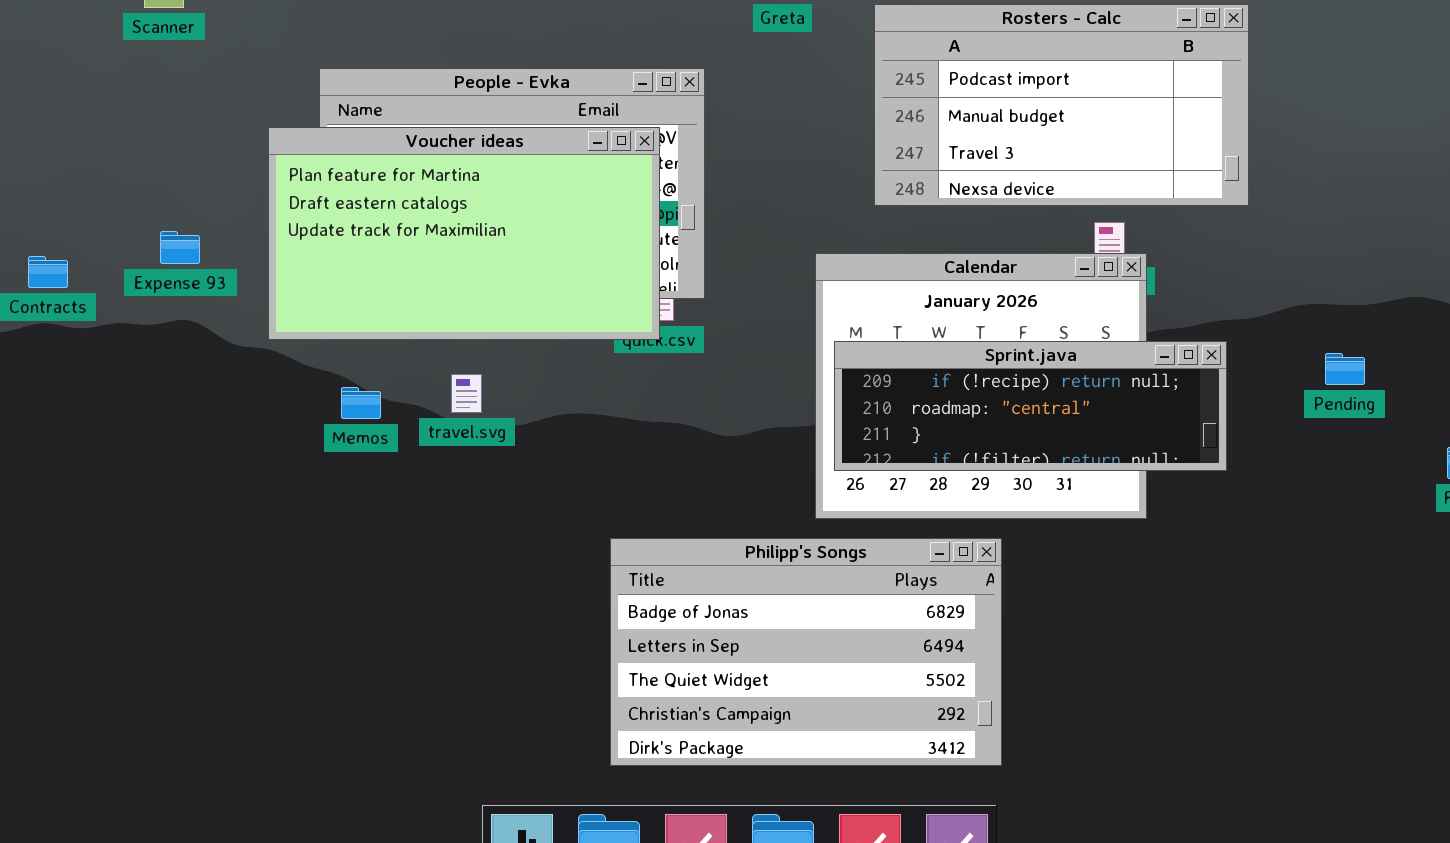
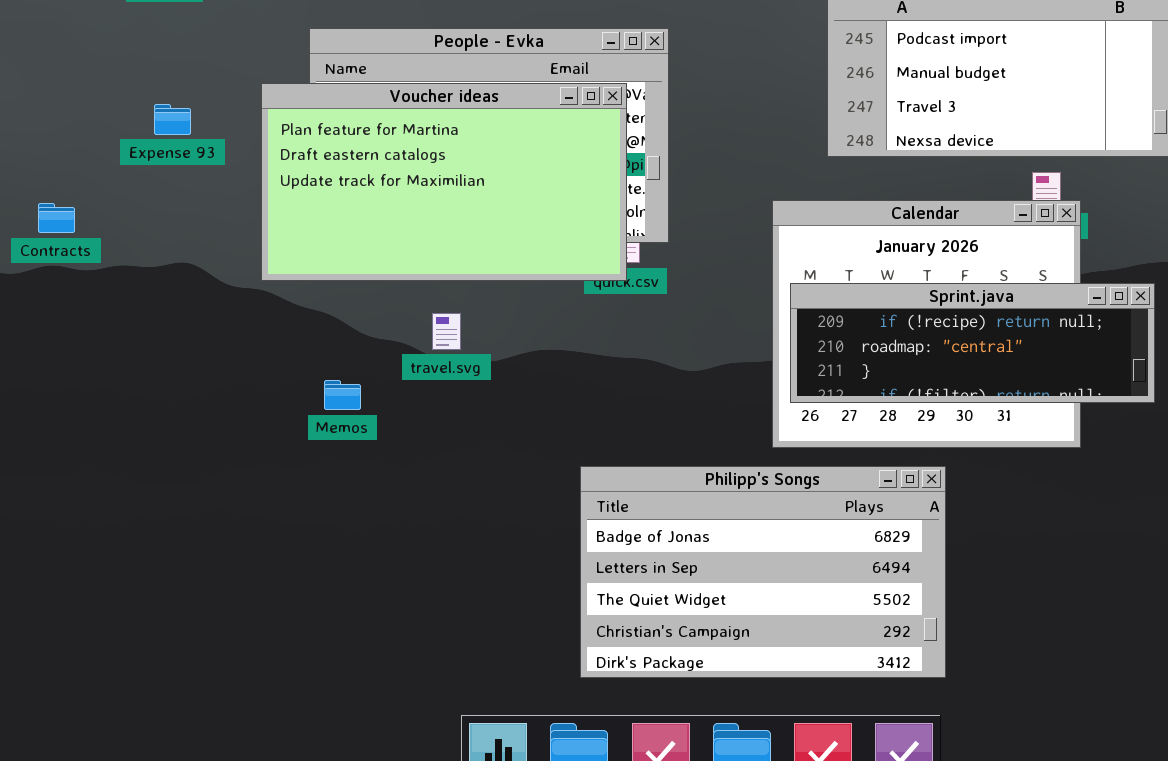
Expense 93: [160,231,200,264] -> [154,104,191,135], moved
Memos: [341,387,381,419] -> [324,380,361,410], moved

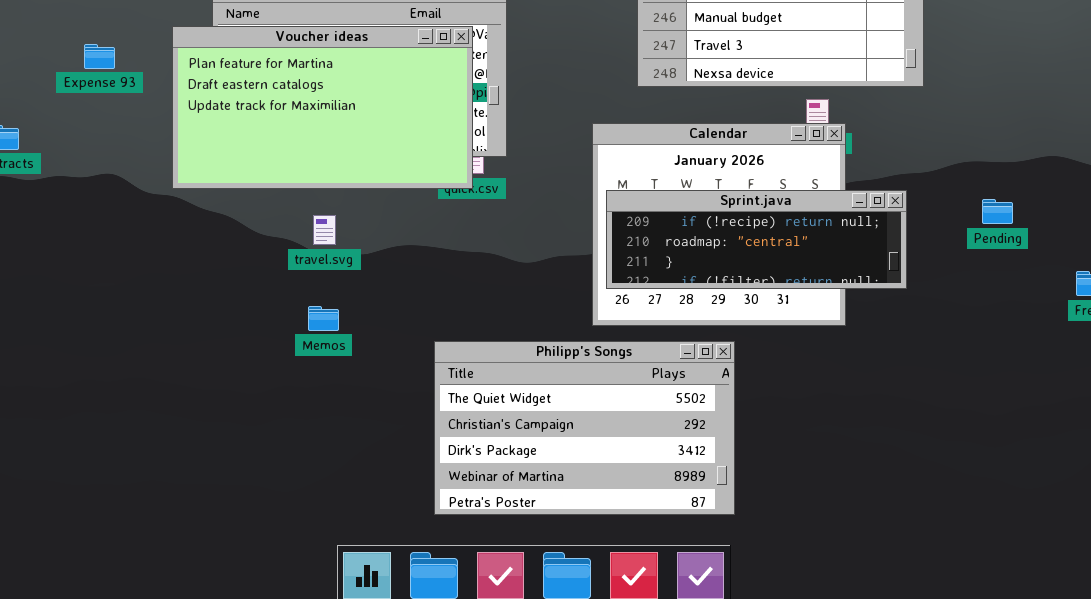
Memos: [324,380,361,410] -> [308,306,339,331], moved
Philipp's Songs: [580,466,946,678] -> [434,341,735,515], scrolled down 2 rows

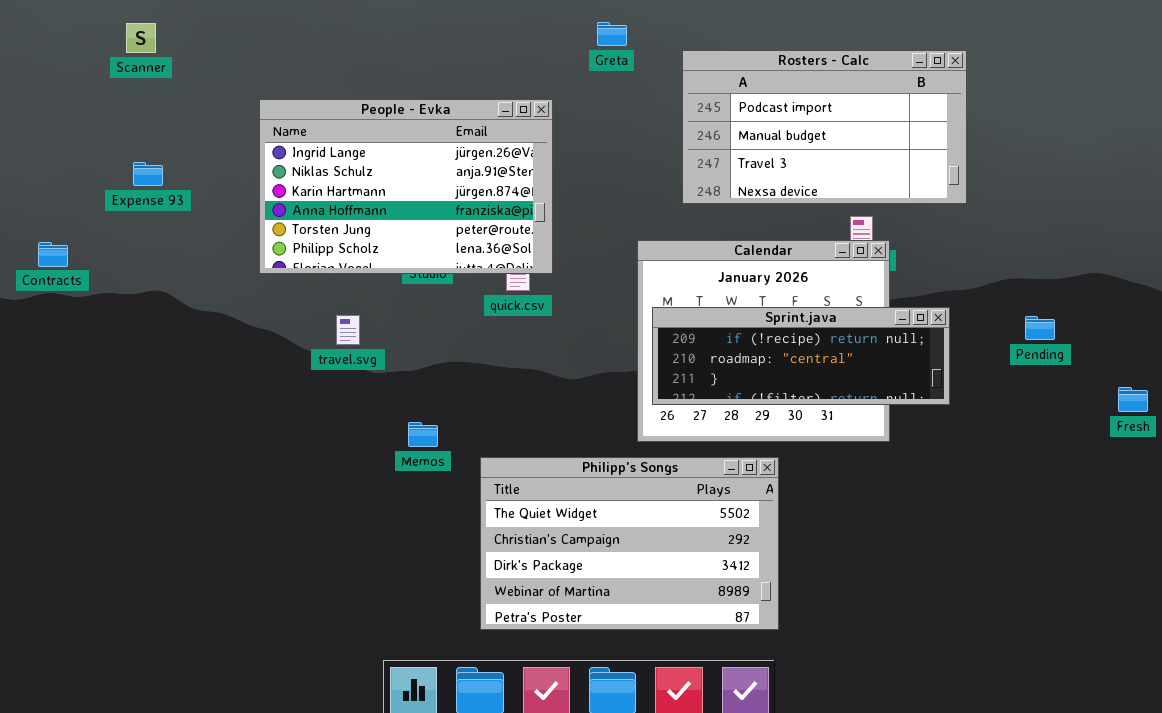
Voucher ideas: [172,26,473,189] -> none, closed
travel.svg: [313,215,336,245] -> [336,315,360,345], moved
Memos: [308,306,339,331] -> [408,422,438,447], moved

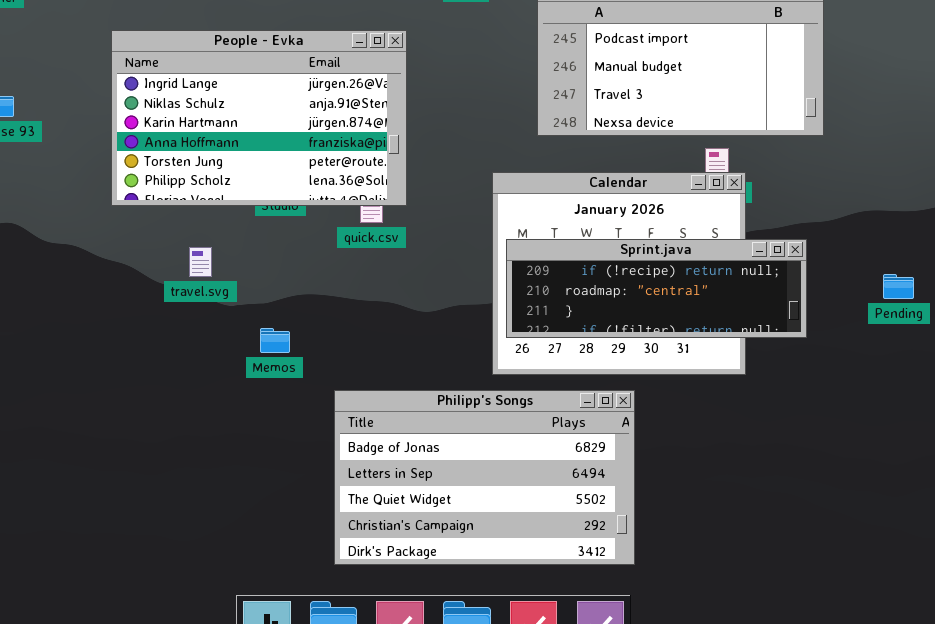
Pending: [1025,316,1055,340] -> [883,274,914,299], moved
Memos: [408,422,438,447] -> [260,328,290,353], moved
Philipp's Songs: [480,457,779,630] -> [334,390,635,565], scrolled up 2 rows

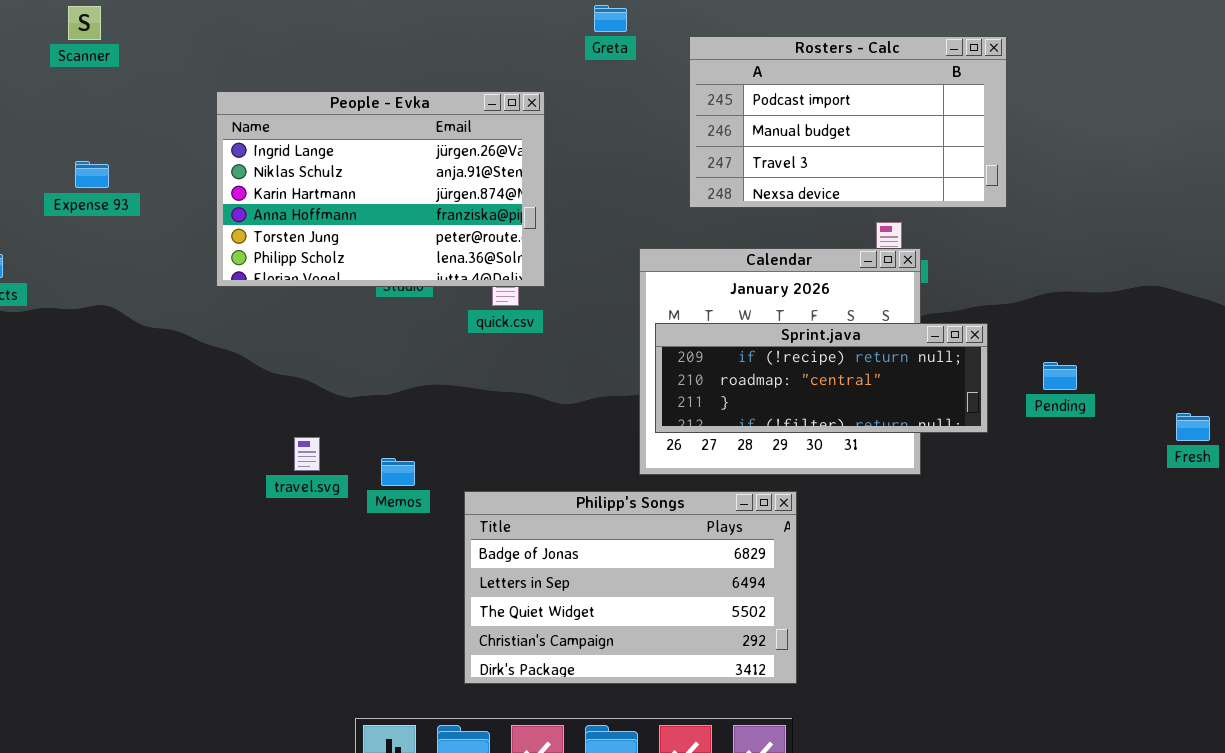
travel.svg: [189,247,212,277] -> [294,437,320,471], moved
Pending: [883,274,914,299] -> [1043,362,1077,390], moved
Memos: [260,328,290,353] -> [381,458,415,486], moved

